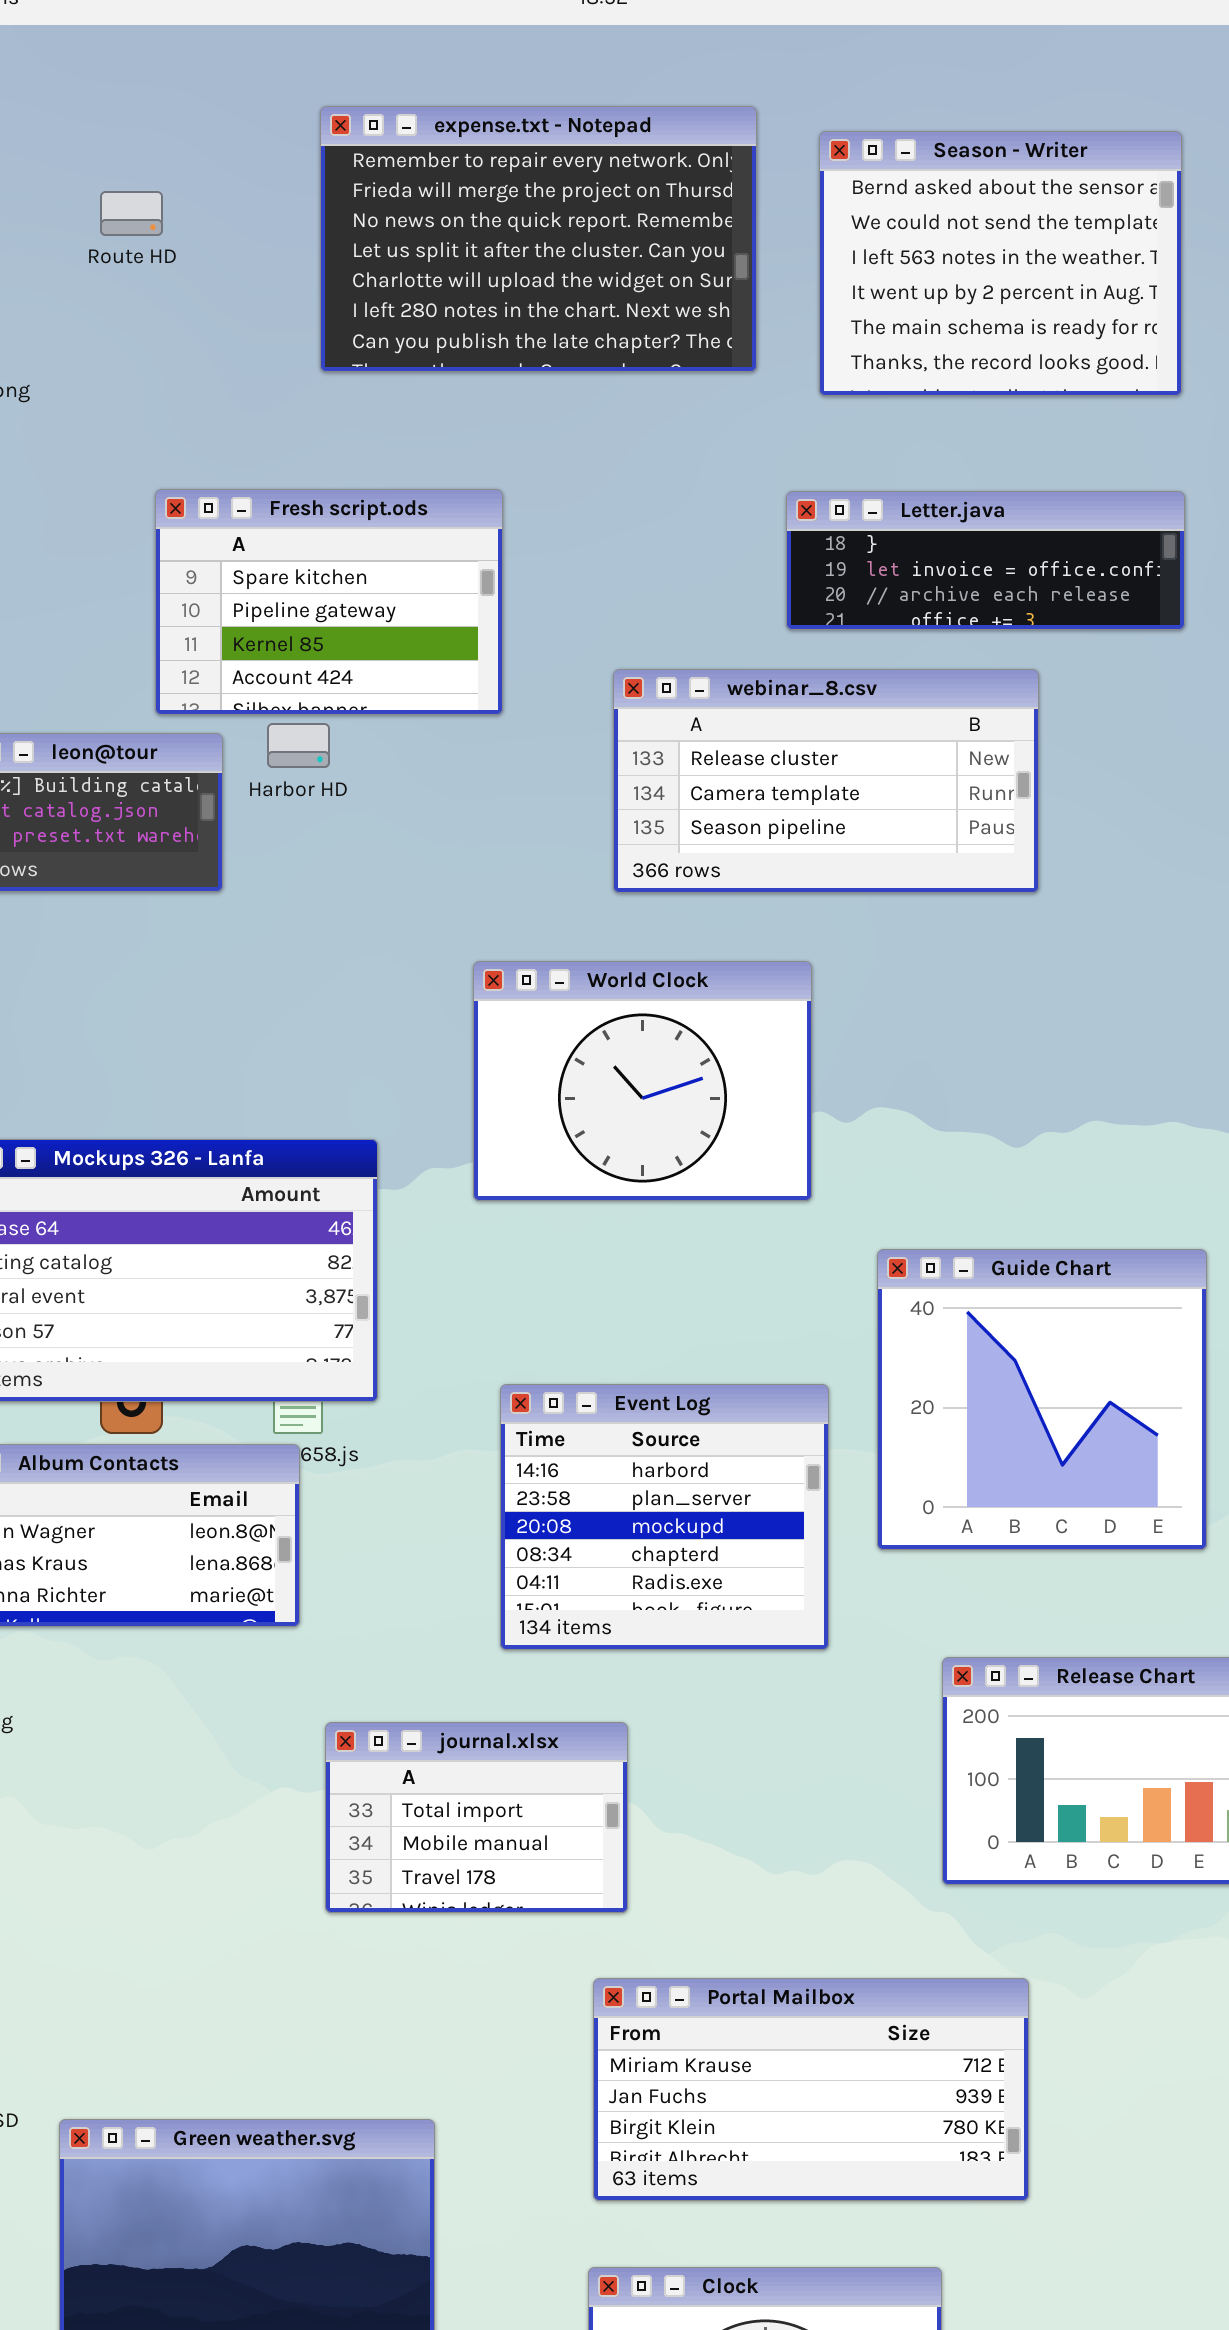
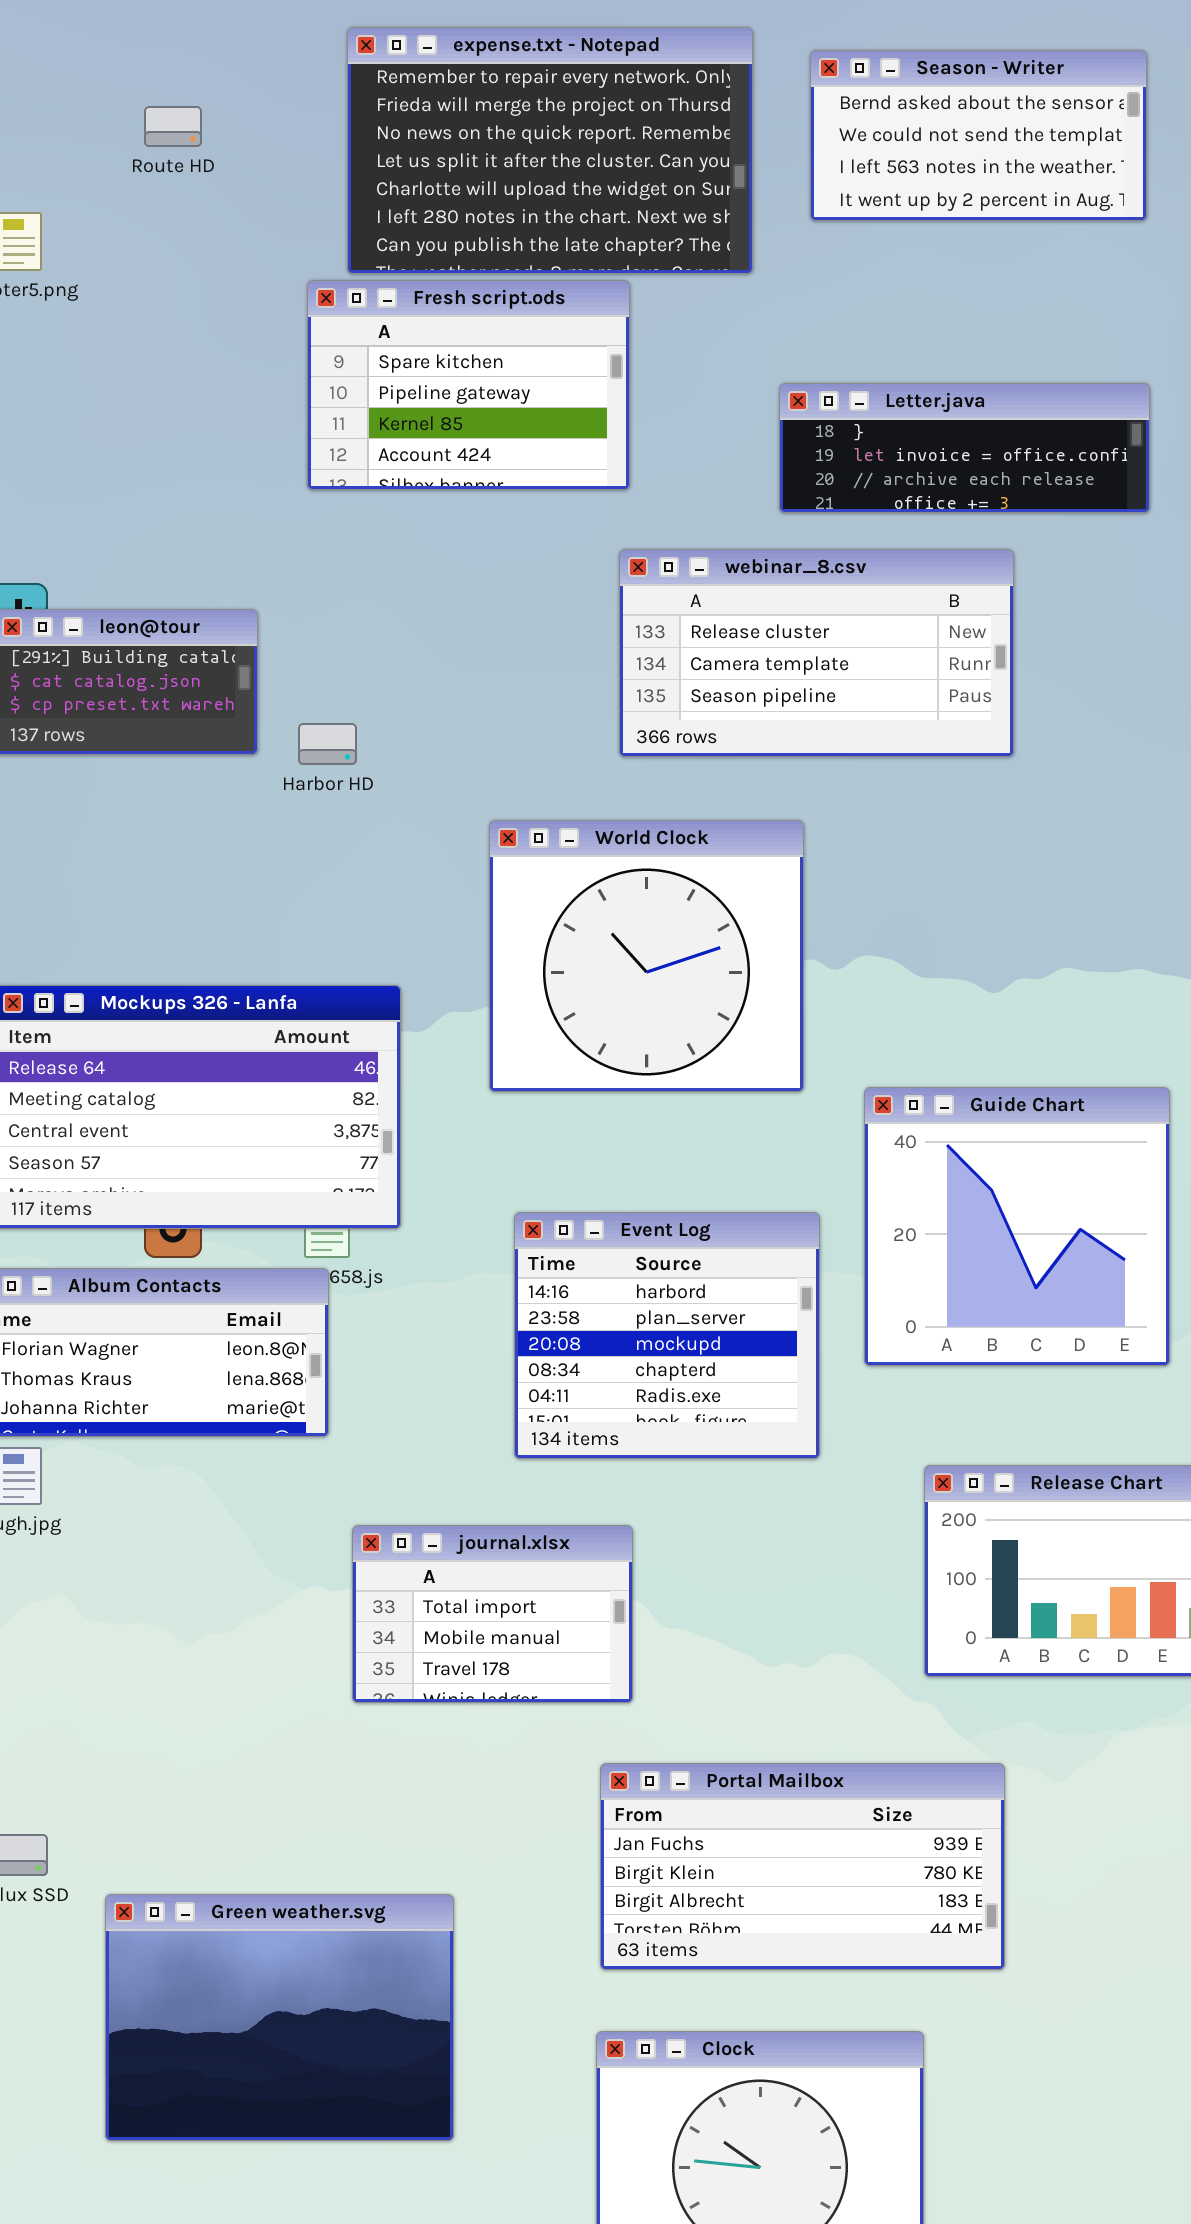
Season - Writer: [819,131,1182,396] -> [810,50,1147,221], resized
Fresh script.ods: [155,489,503,715] -> [307,280,630,490], moved
Harbor HD: [267,723,330,768] -> [298,723,357,765], moved
World Clock: [473,961,812,1201] -> [489,820,804,1092], resized
Portal Mailbox: [593,1978,1029,2201] -> [600,1763,1005,1970], scrolled down 1 row

